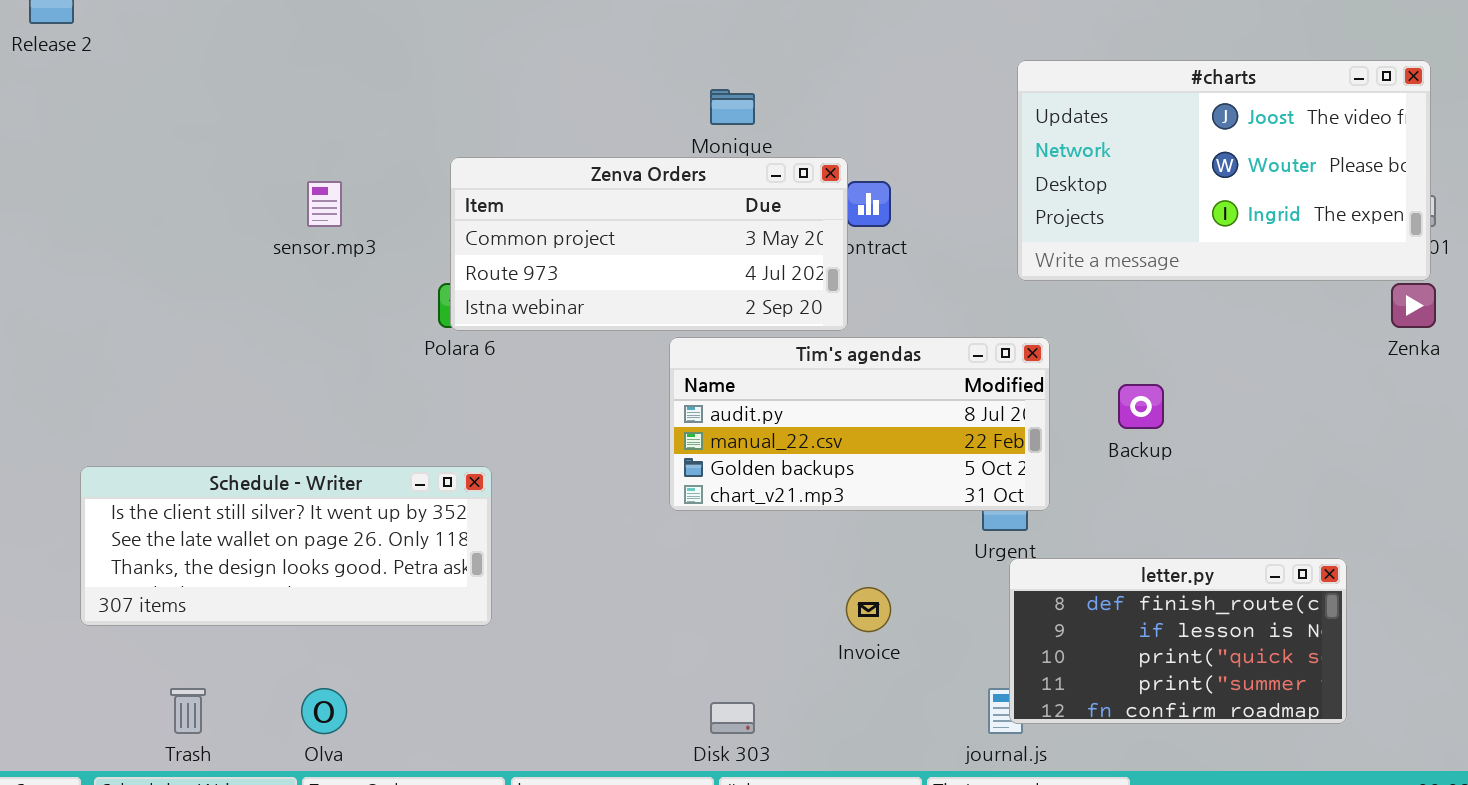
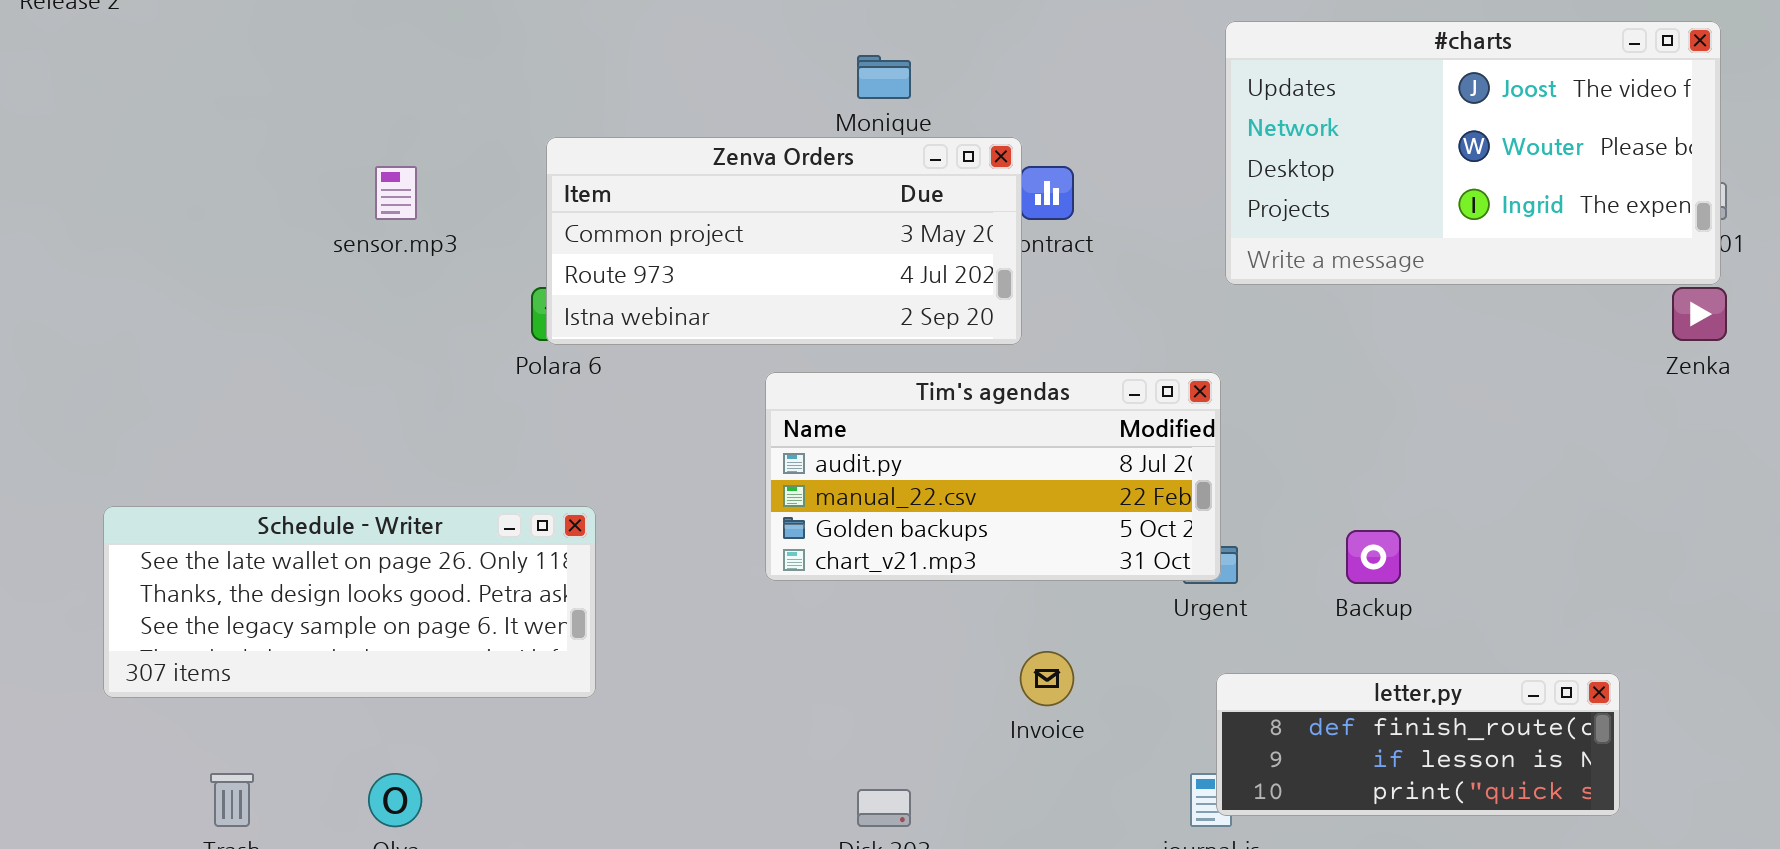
Tim's agendas: [669,337,1050,511] -> [765,372,1221,581], moved
Backup: [1118,384,1164,429] -> [1346,530,1401,584], moved
Schedule - Writer: [80,466,492,626] -> [103,506,596,698], scrolled down 1 row
letter.py: [1009,558,1347,724] -> [1216,673,1620,816], resized

